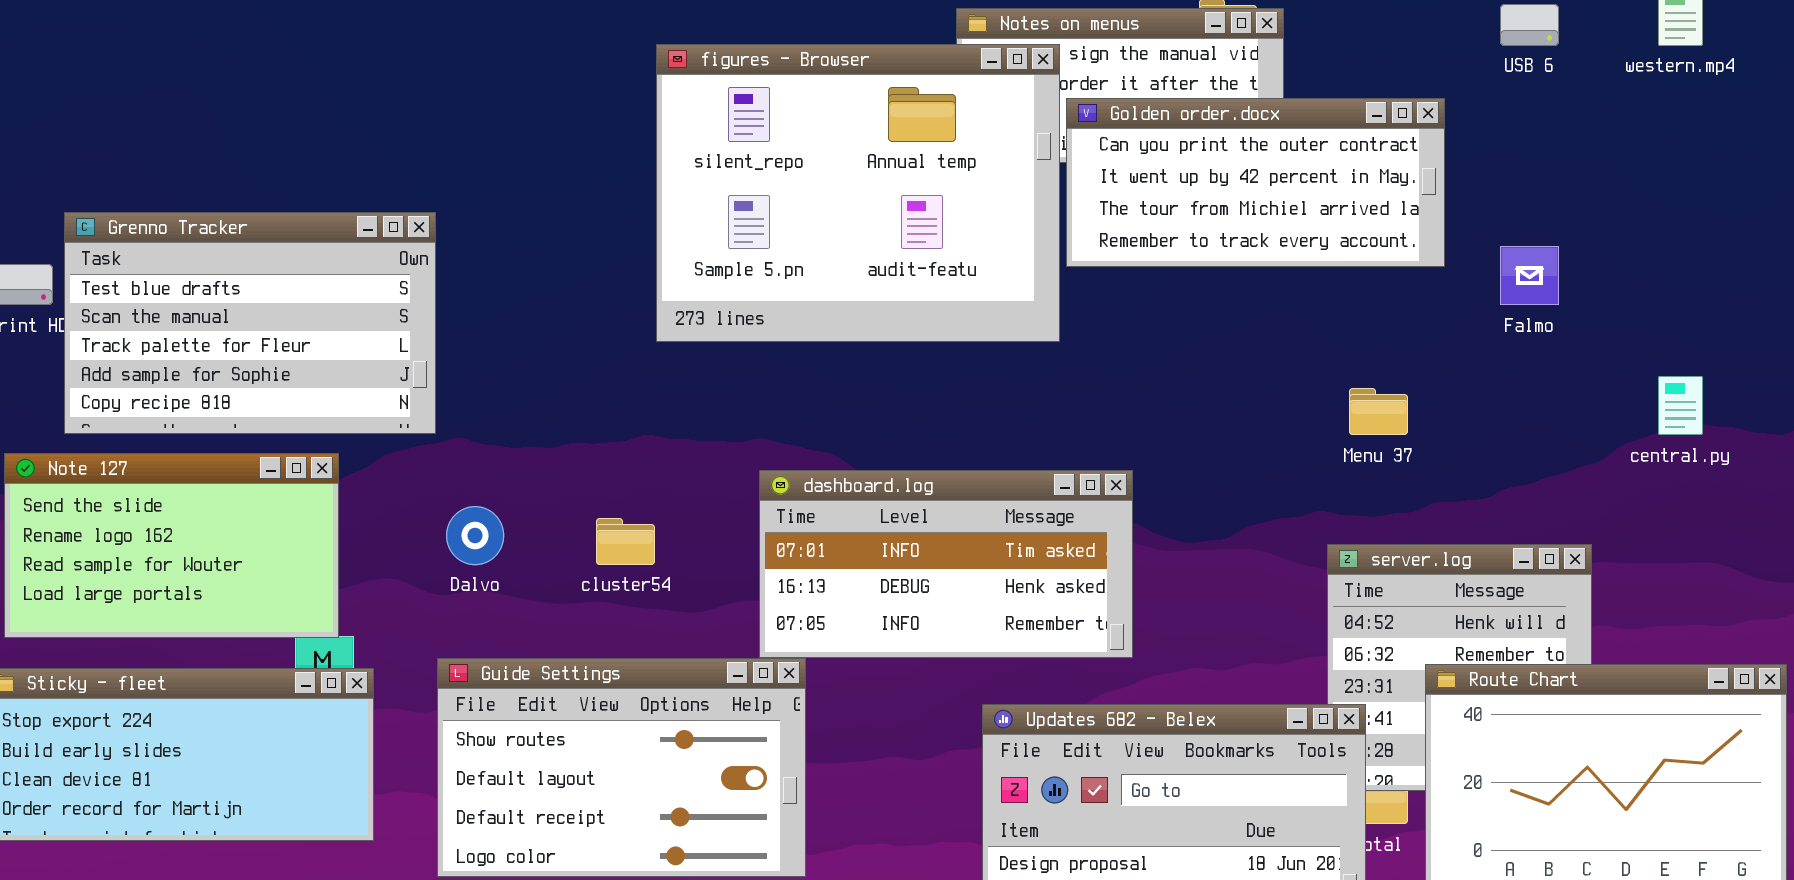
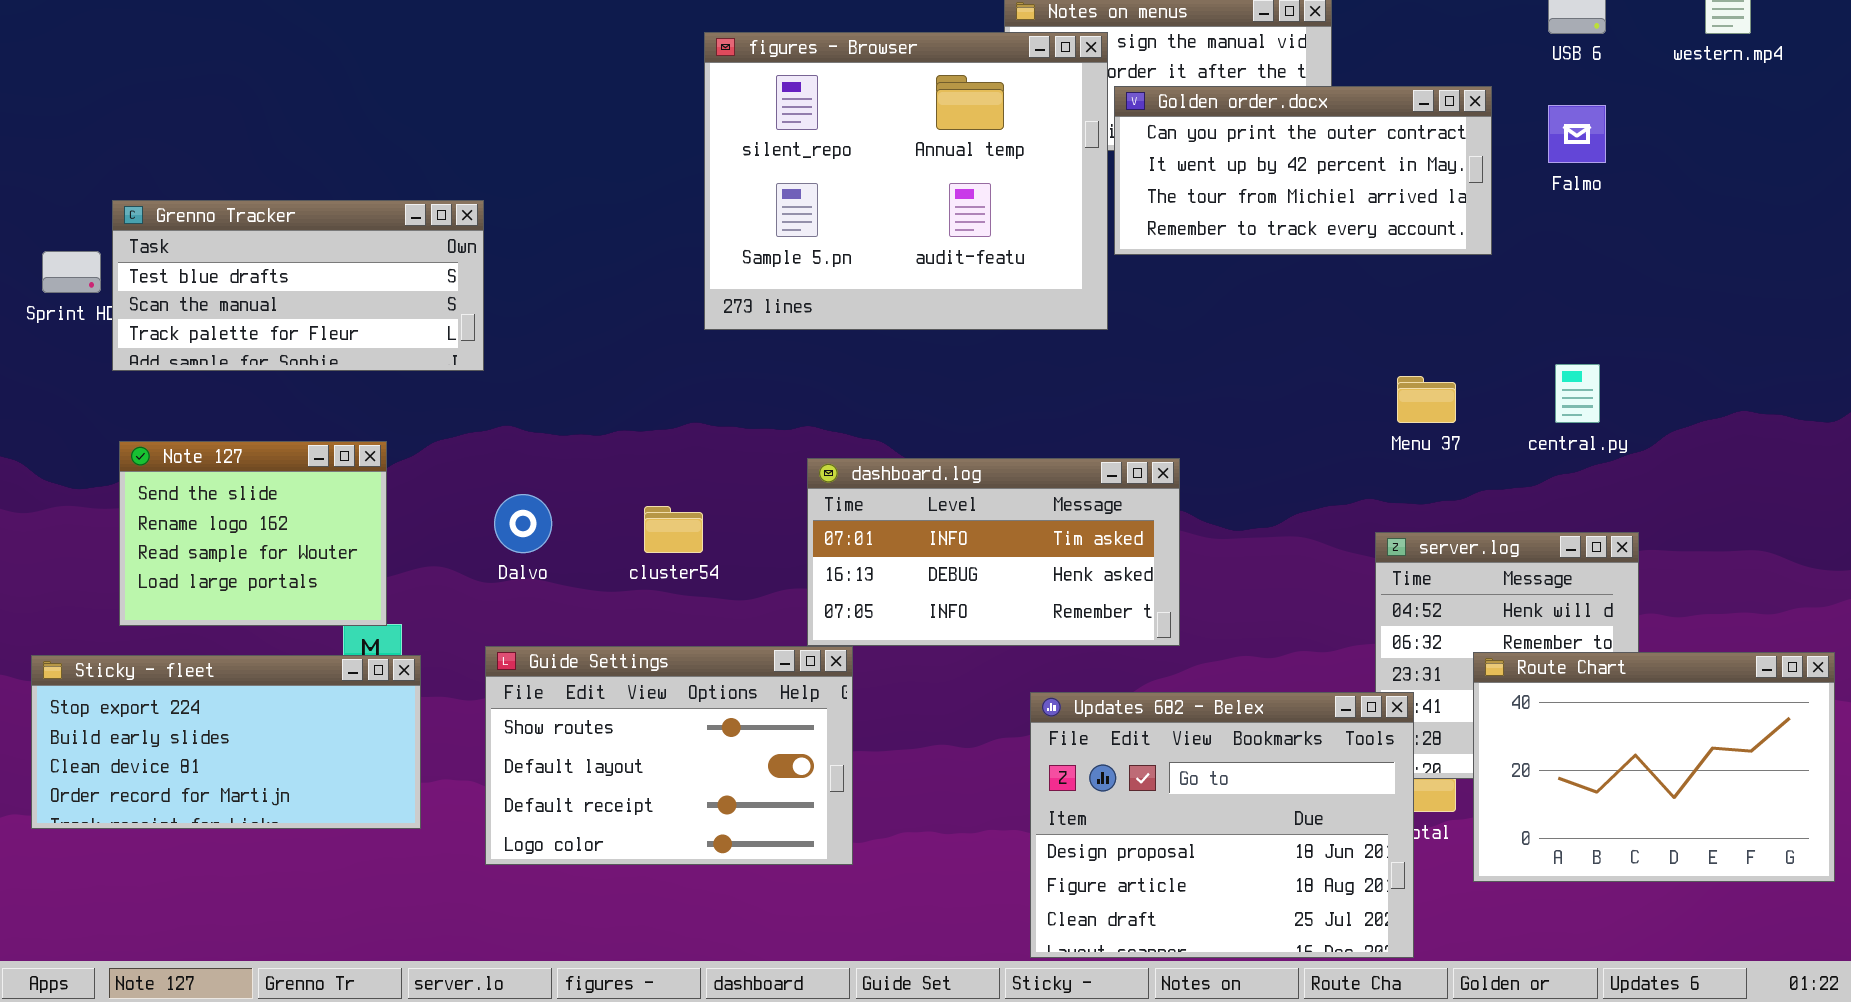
Grenno Tracker: [64,212,436,434] -> [112,200,484,371], resized
Falmo: [1500,246,1559,305] -> [1548,105,1606,163], moved
central.py: [1658,376,1703,435] -> [1555,364,1600,423], moved
Note 127: [4,453,339,638] -> [119,441,387,626], resized

